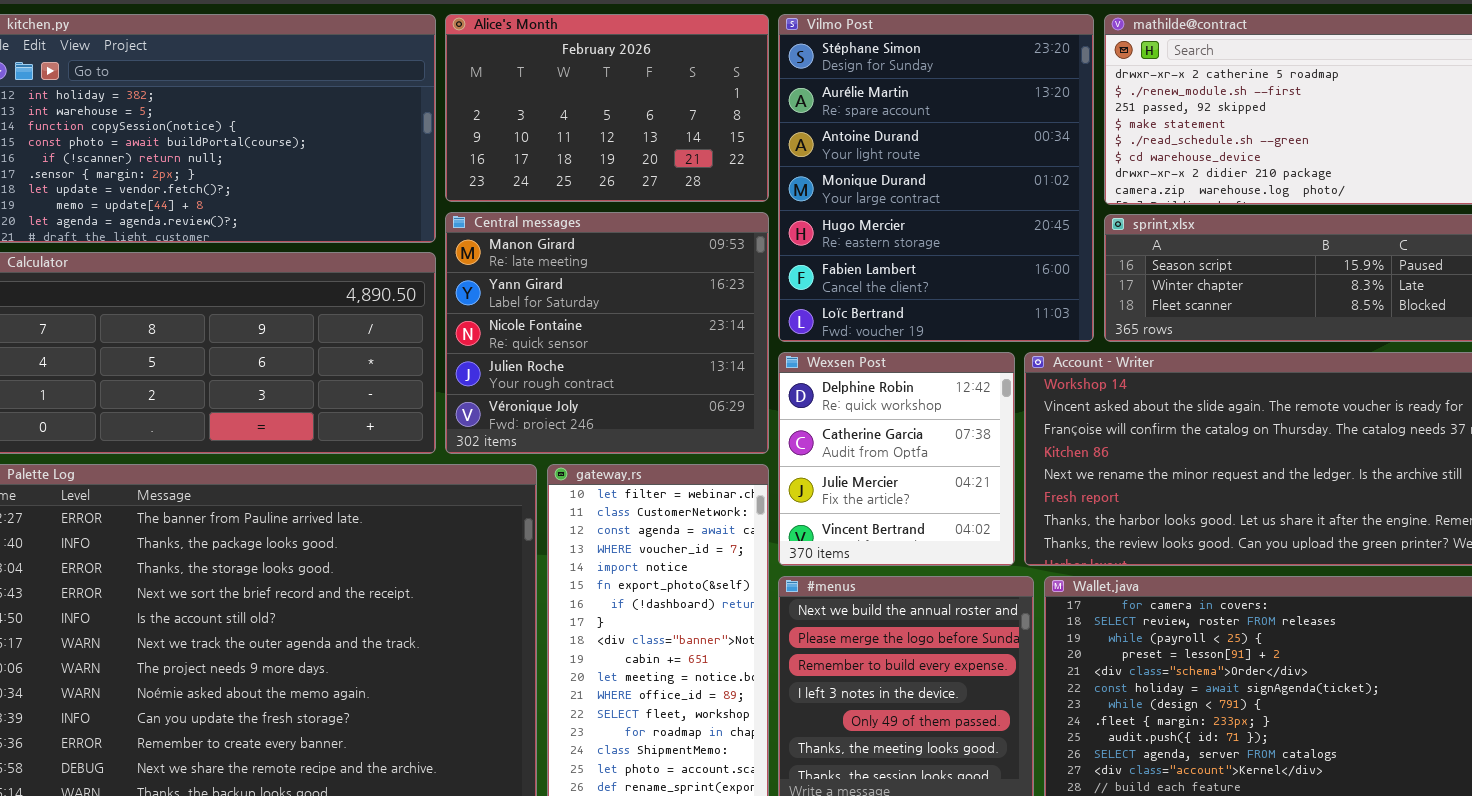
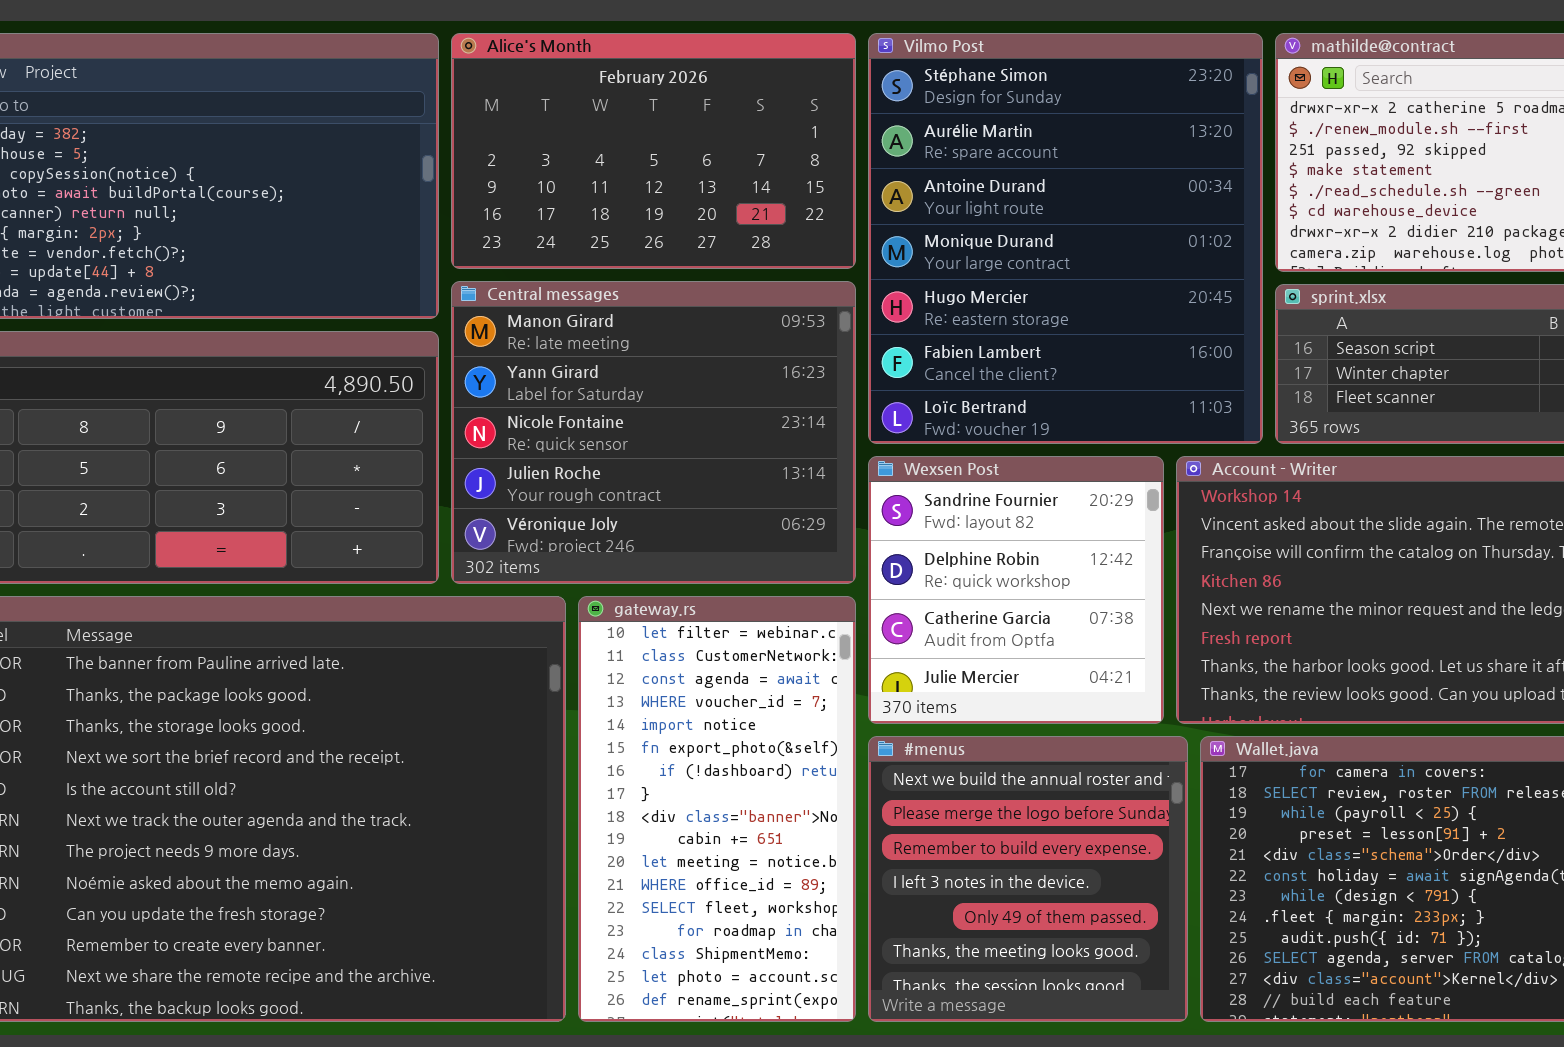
Wexsen Post: [778,352,1015,566] -> [868,456,1164,724], scrolled up 1 row

